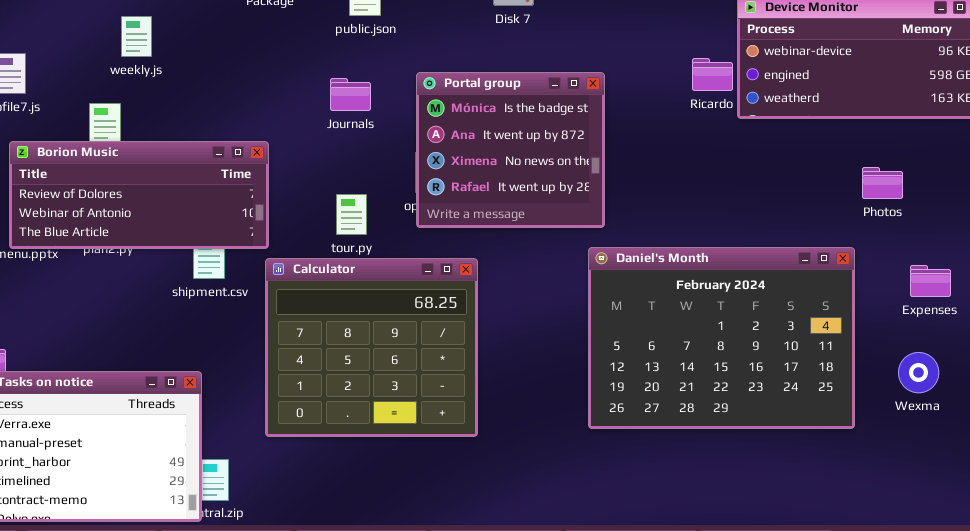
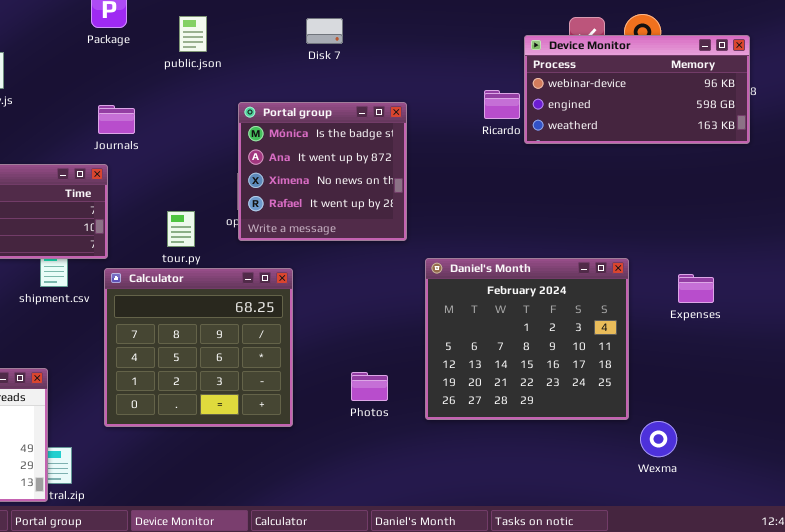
Journals: [330,78,371,111] -> [98,105,135,134], moved
Photos: [862,167,903,199] -> [351,372,388,401], moved
Daniel's Month: [588,247,855,429] -> [425,258,629,420], resized
Wexma: [898,352,939,393] -> [640,421,677,457], moved

